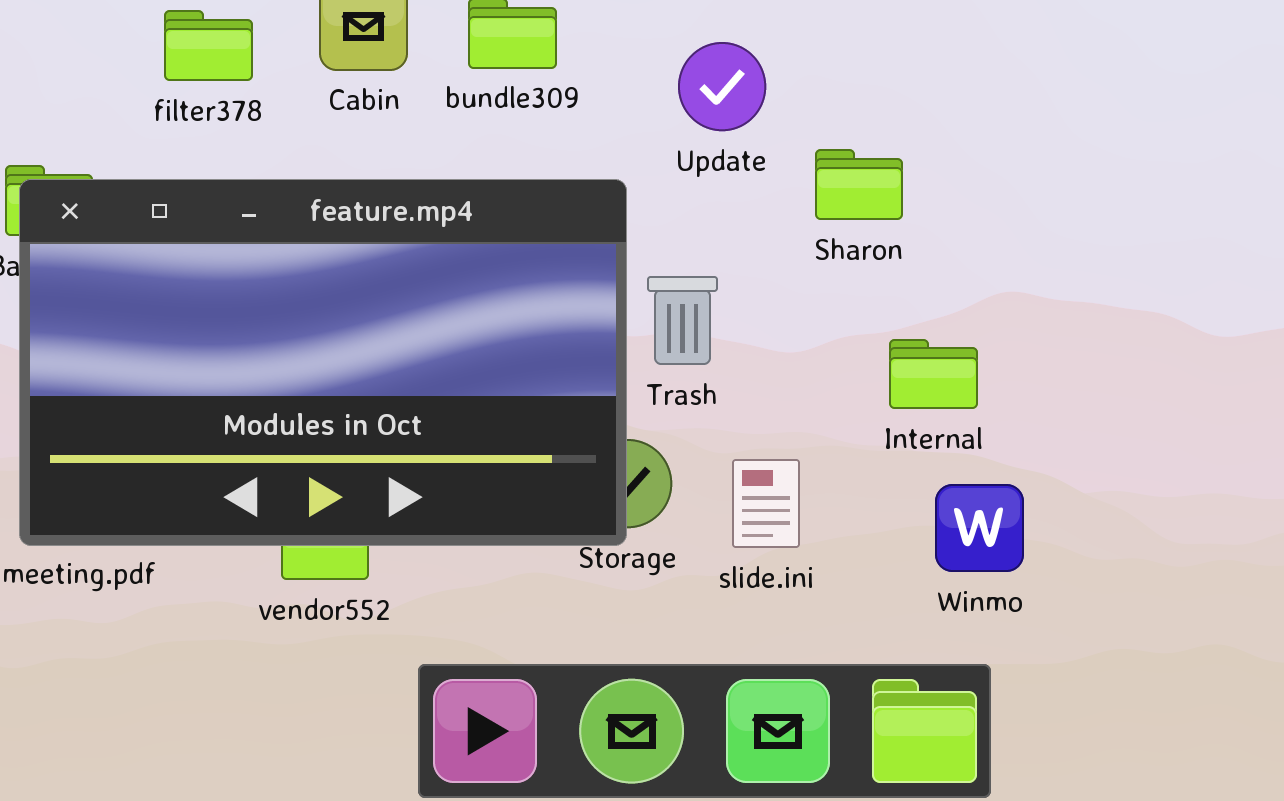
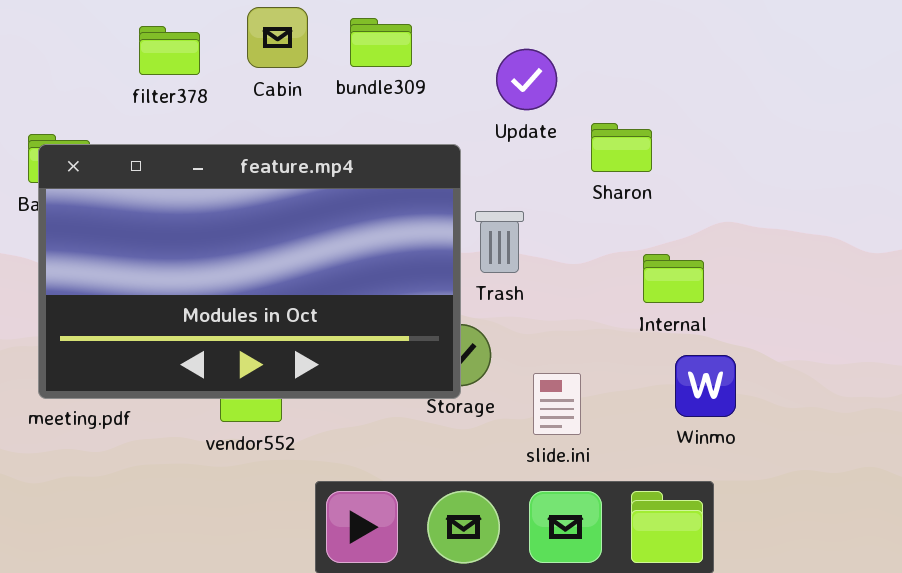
slide.ini: [732,459,800,548] -> [533,373,581,435], moved

